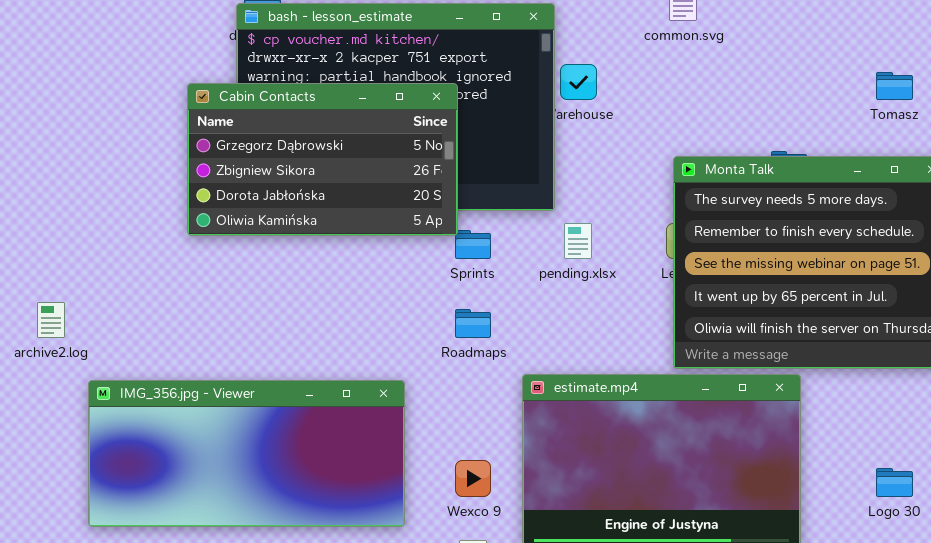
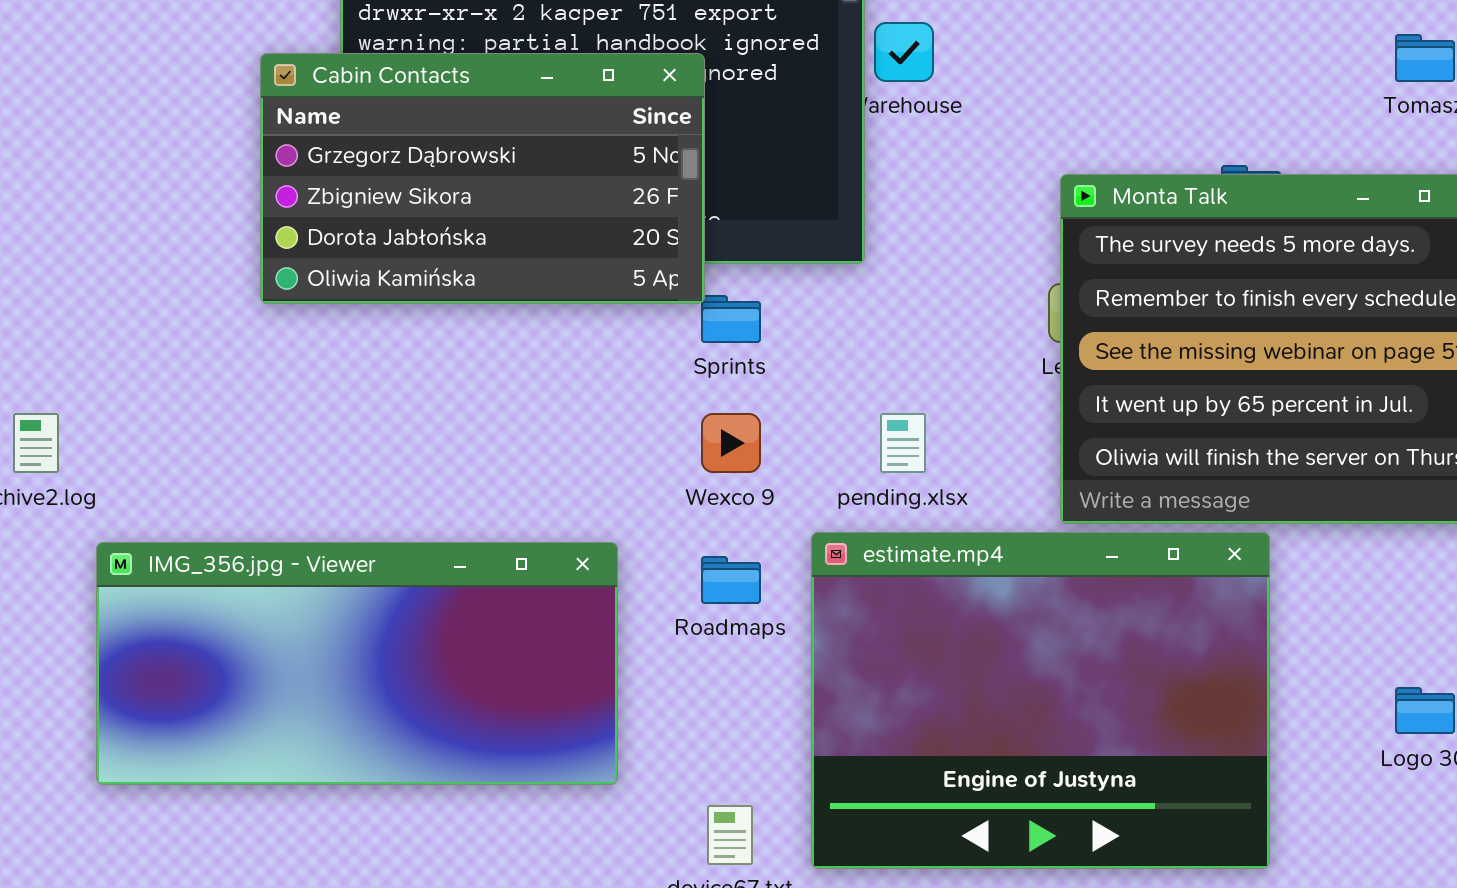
pending.xlsx: [564,223,592,259] -> [880,413,926,473], moved
Roadmaps: [455,309,491,338] -> [701,556,761,604], moved
Wexco 9: [455,460,491,497] -> [701,413,761,473], moved

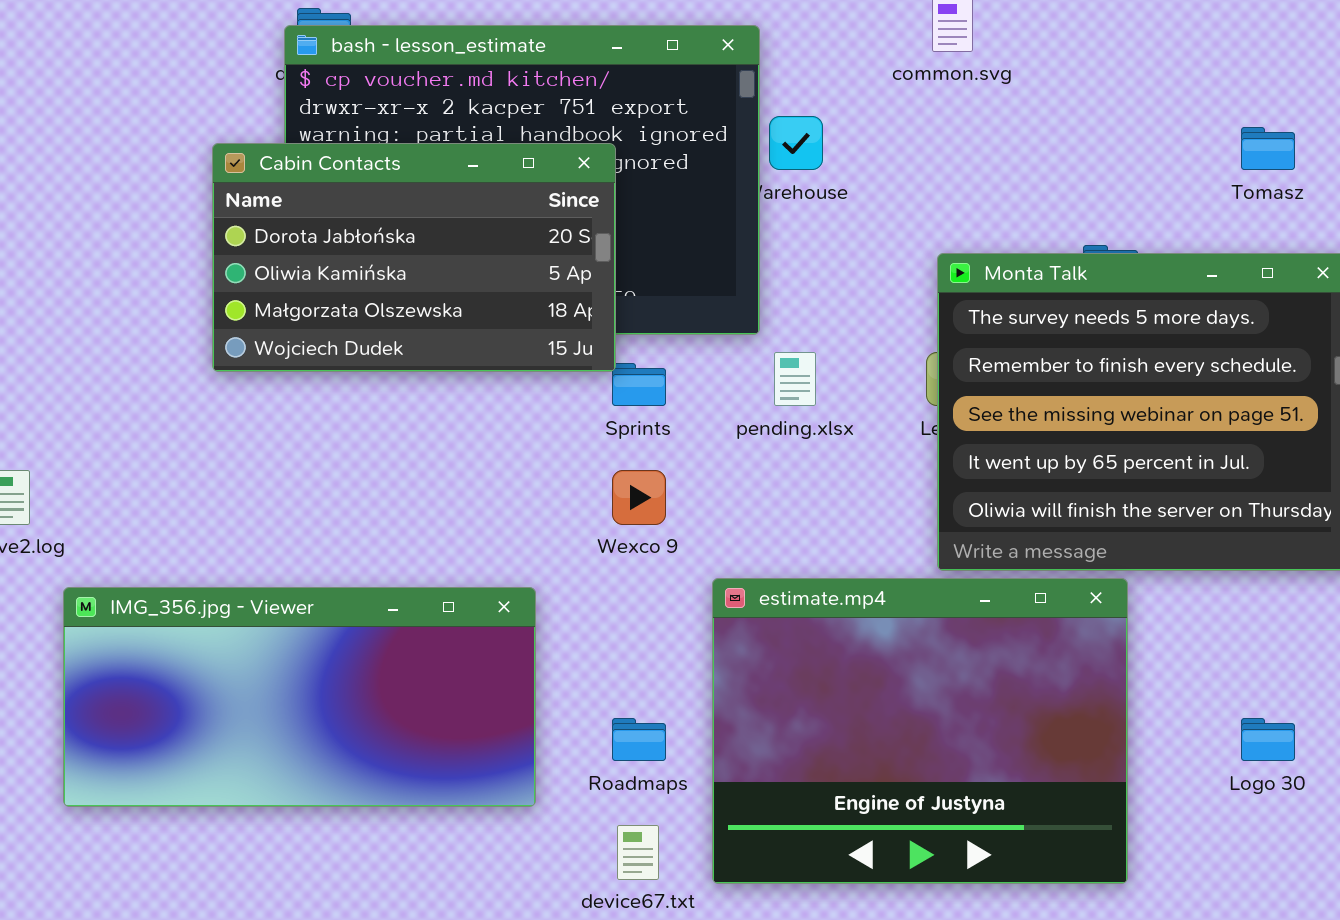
Cabin Contacts: [260,53,705,304] -> [212,143,616,372], scrolled down 2 rows
pending.xlsx: [880,413,926,473] -> [774,352,816,406], moved
Roadmaps: [701,556,761,604] -> [612,718,666,761], moved

